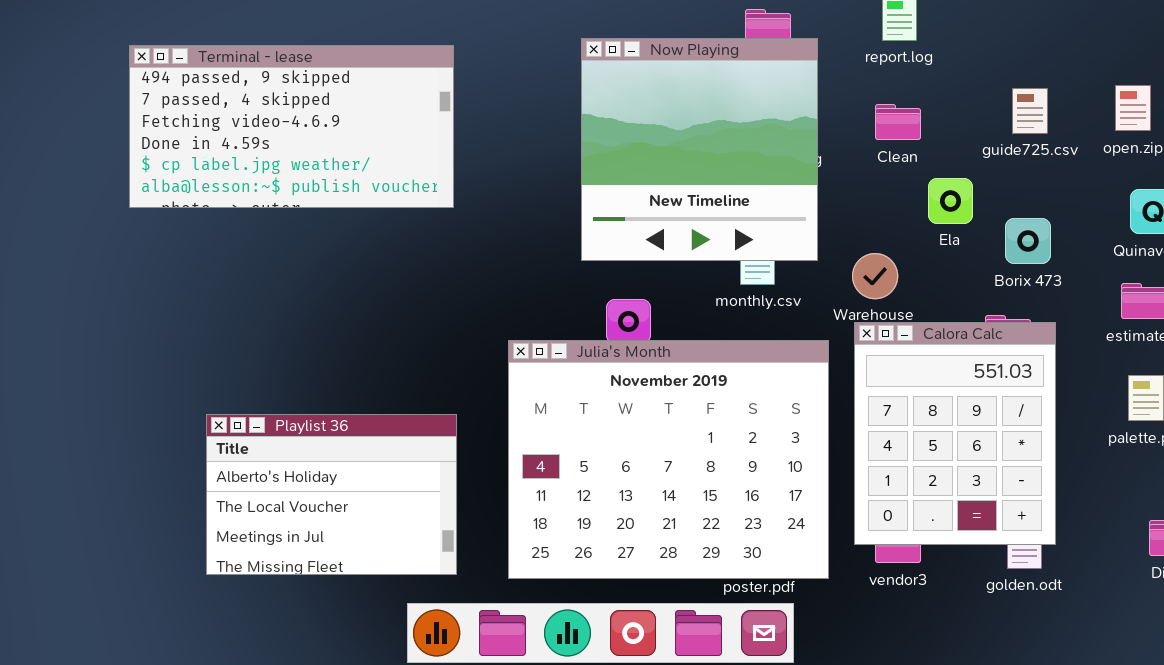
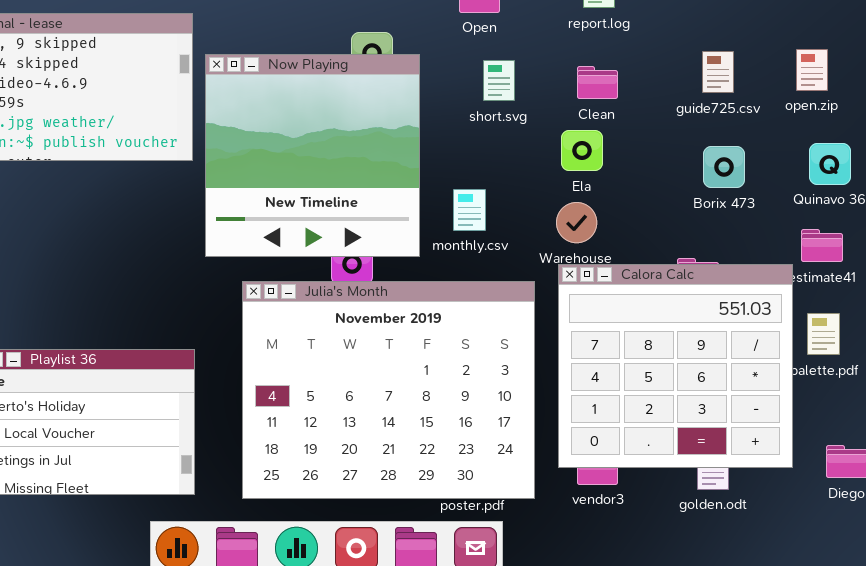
Now Playing: [581,38,818,261] -> [205,54,420,257], moved
Ela: [928,178,973,224] -> [561,130,603,171], moved
Borix 473: [1005,218,1051,264] -> [703,146,745,188], moved
Calora Calc: [854,322,1056,545] -> [558,264,793,468], resized

